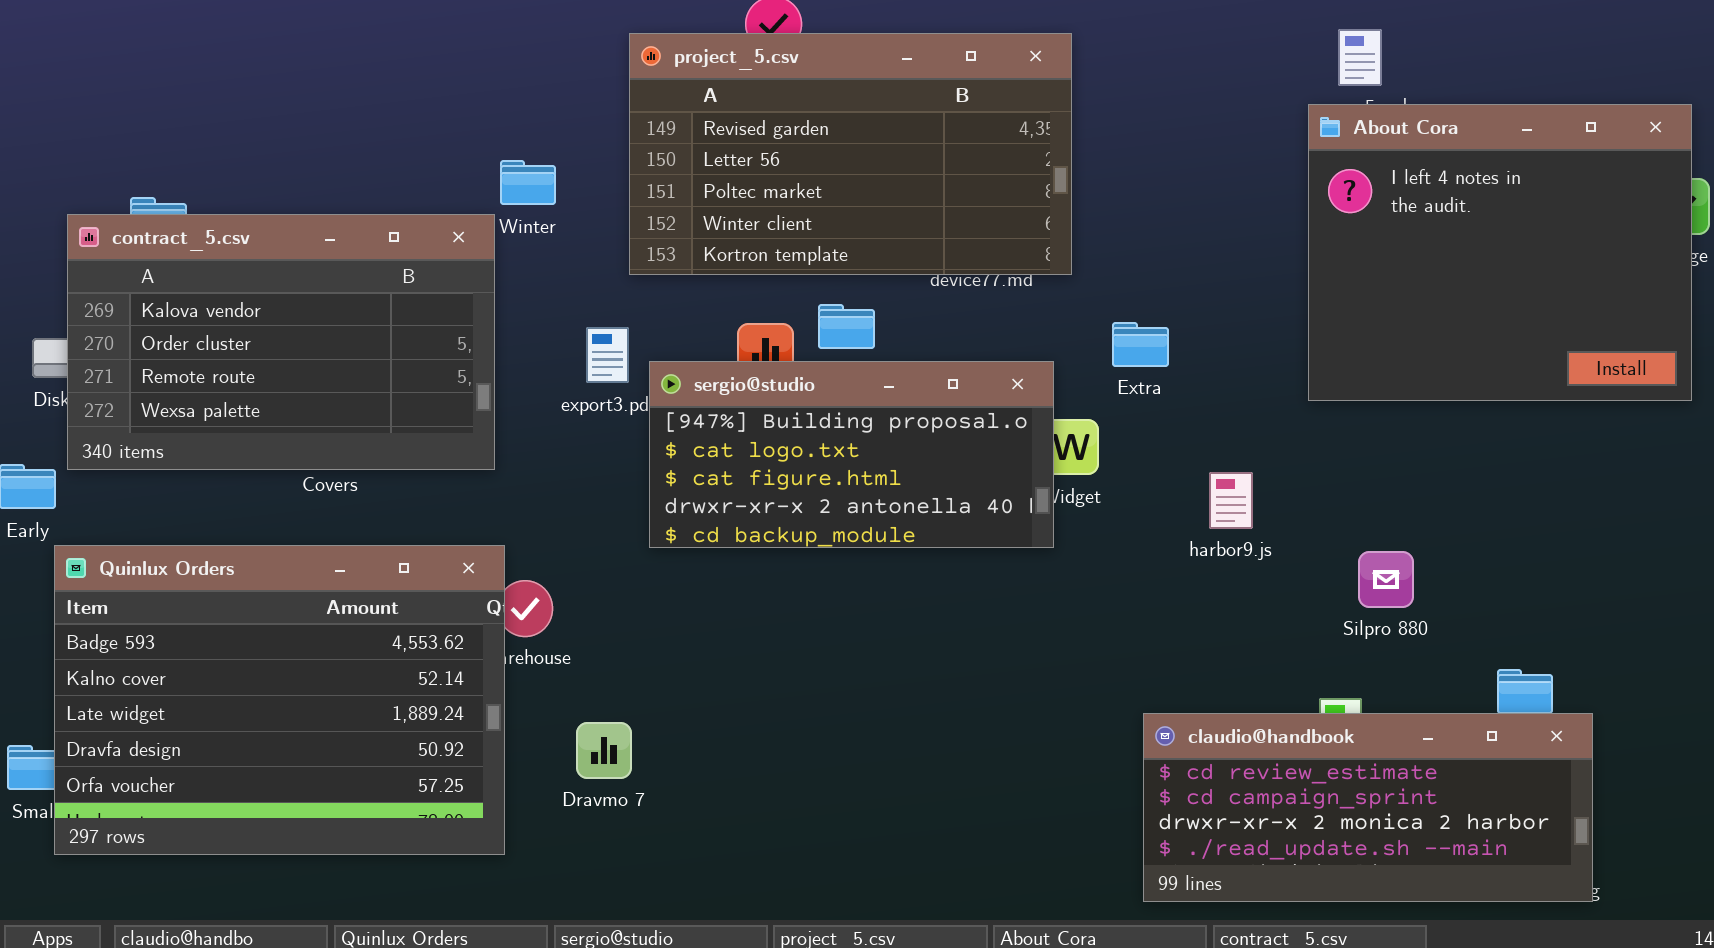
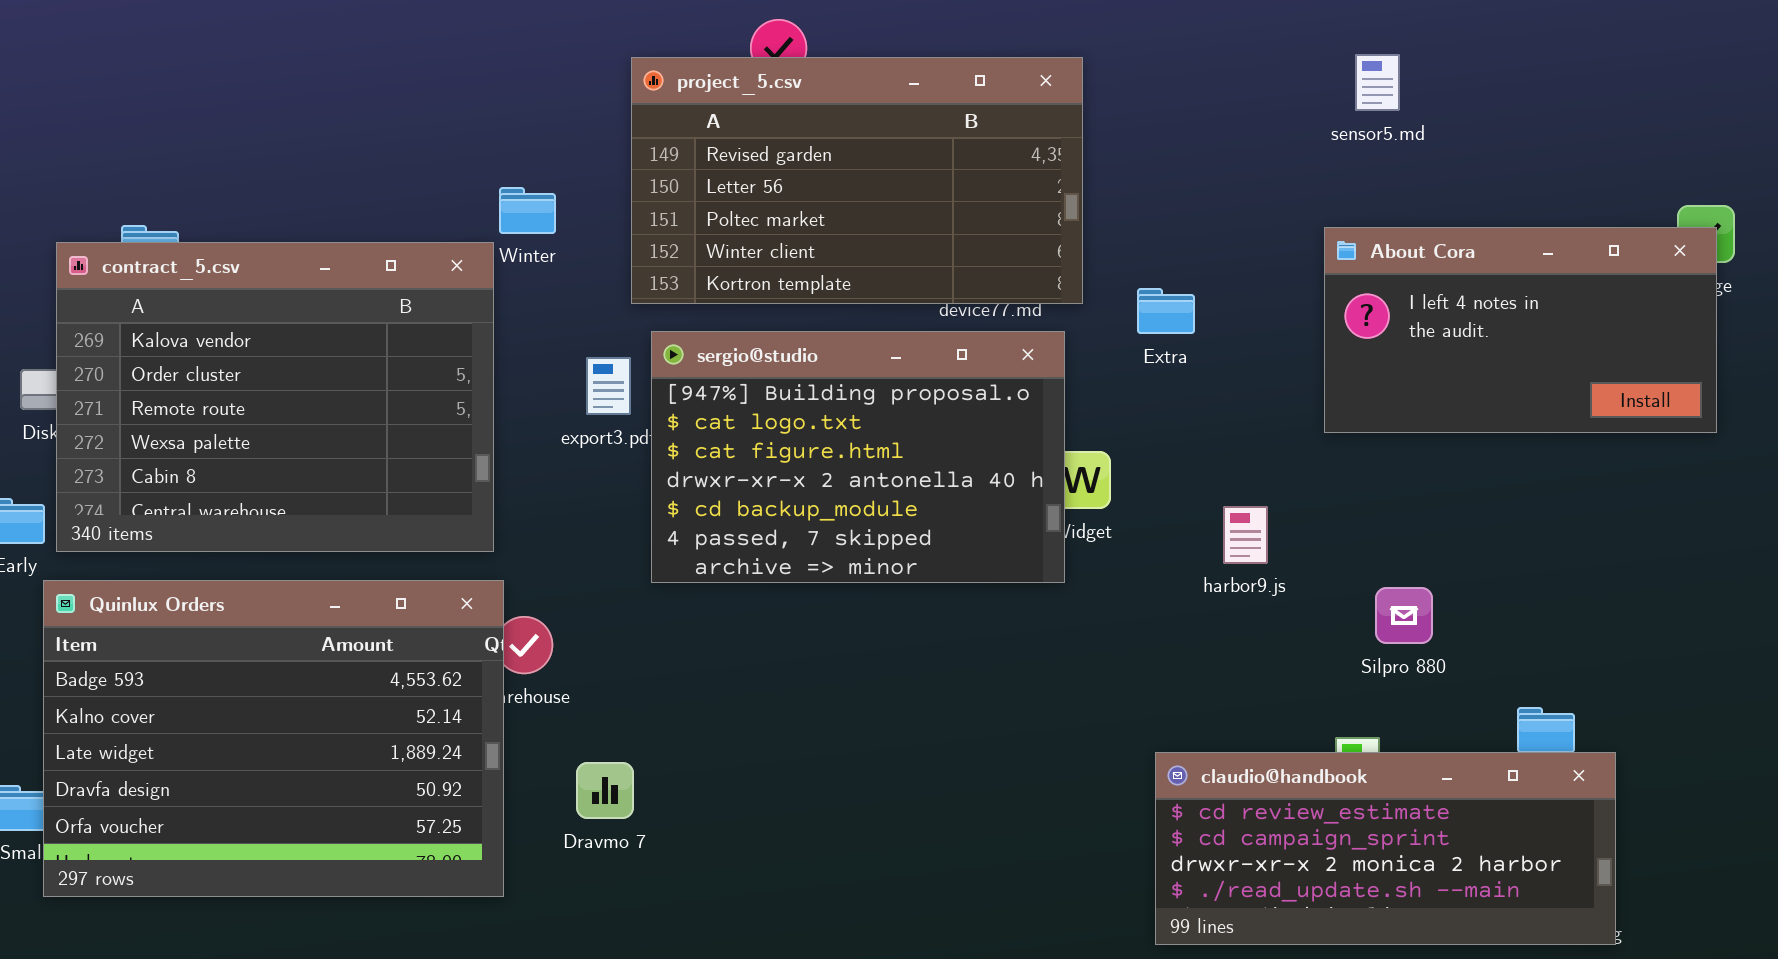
About Cora: [1308,104,1692,401] -> [1324,227,1717,433], resized
contract_5.csv: [67,214,495,470] -> [56,242,494,552], resized
Extra: [1112,322,1169,367] -> [1137,288,1195,334], moved
sergio@studio: [649,361,1054,548] -> [651,331,1065,583], resized

